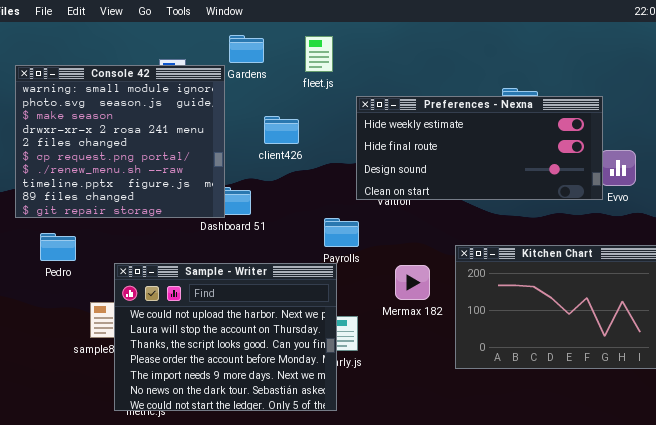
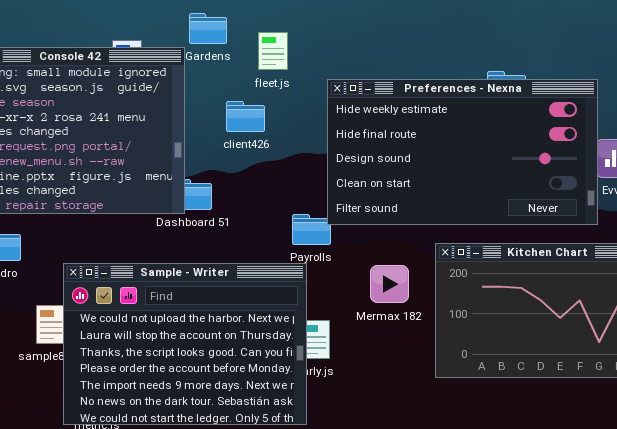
fleet.js: [305,36,333,72] -> [258,32,288,70], moved
Preferences - Nexna: [356,96,603,200] -> [327,79,598,225], resized

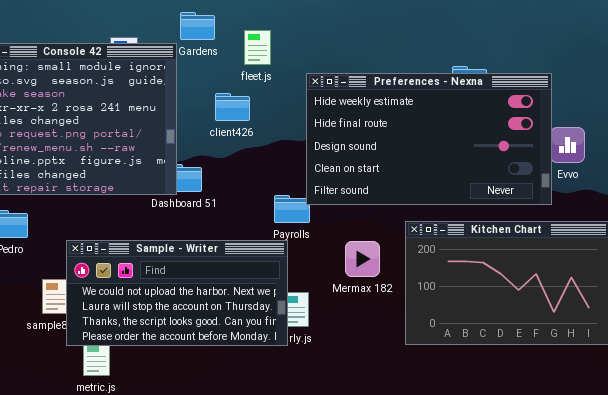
Sample - Writer: [63,263,307,425] -> [66,240,288,346], resized

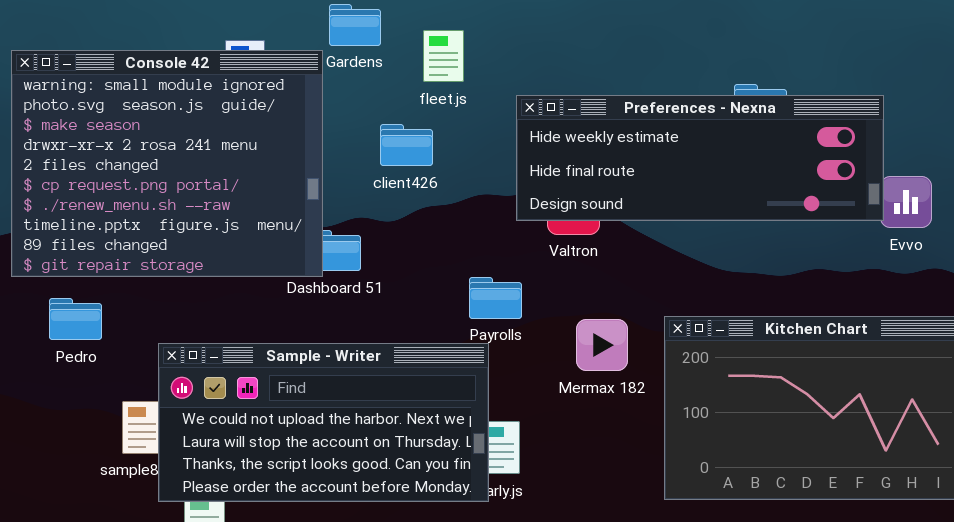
Preferences - Nexna: [306,73,552,205] -> [516,95,884,221], resized
Mermax 182: [345,241,380,277] -> [576,319,628,371], moved

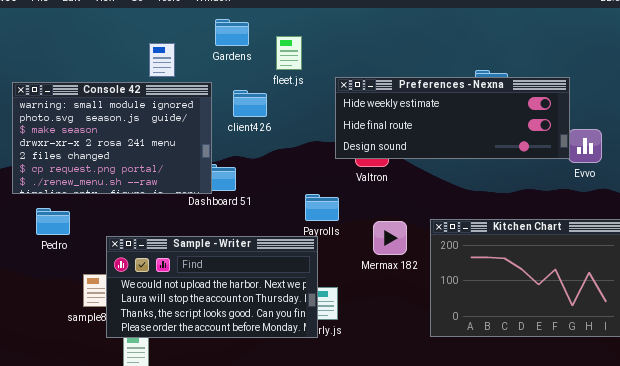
Console 42: [11,50,323,277] -> [12,82,212,194], resized
client426: [380,124,433,166] -> [233,90,267,117], moved

